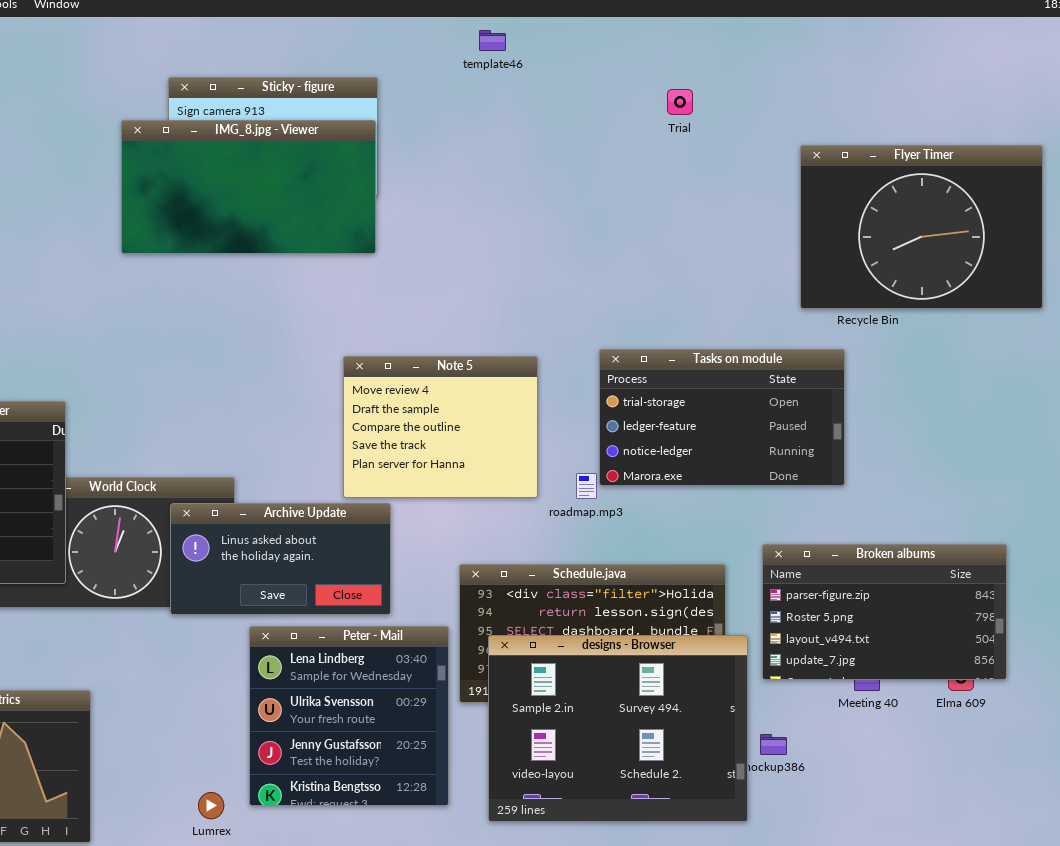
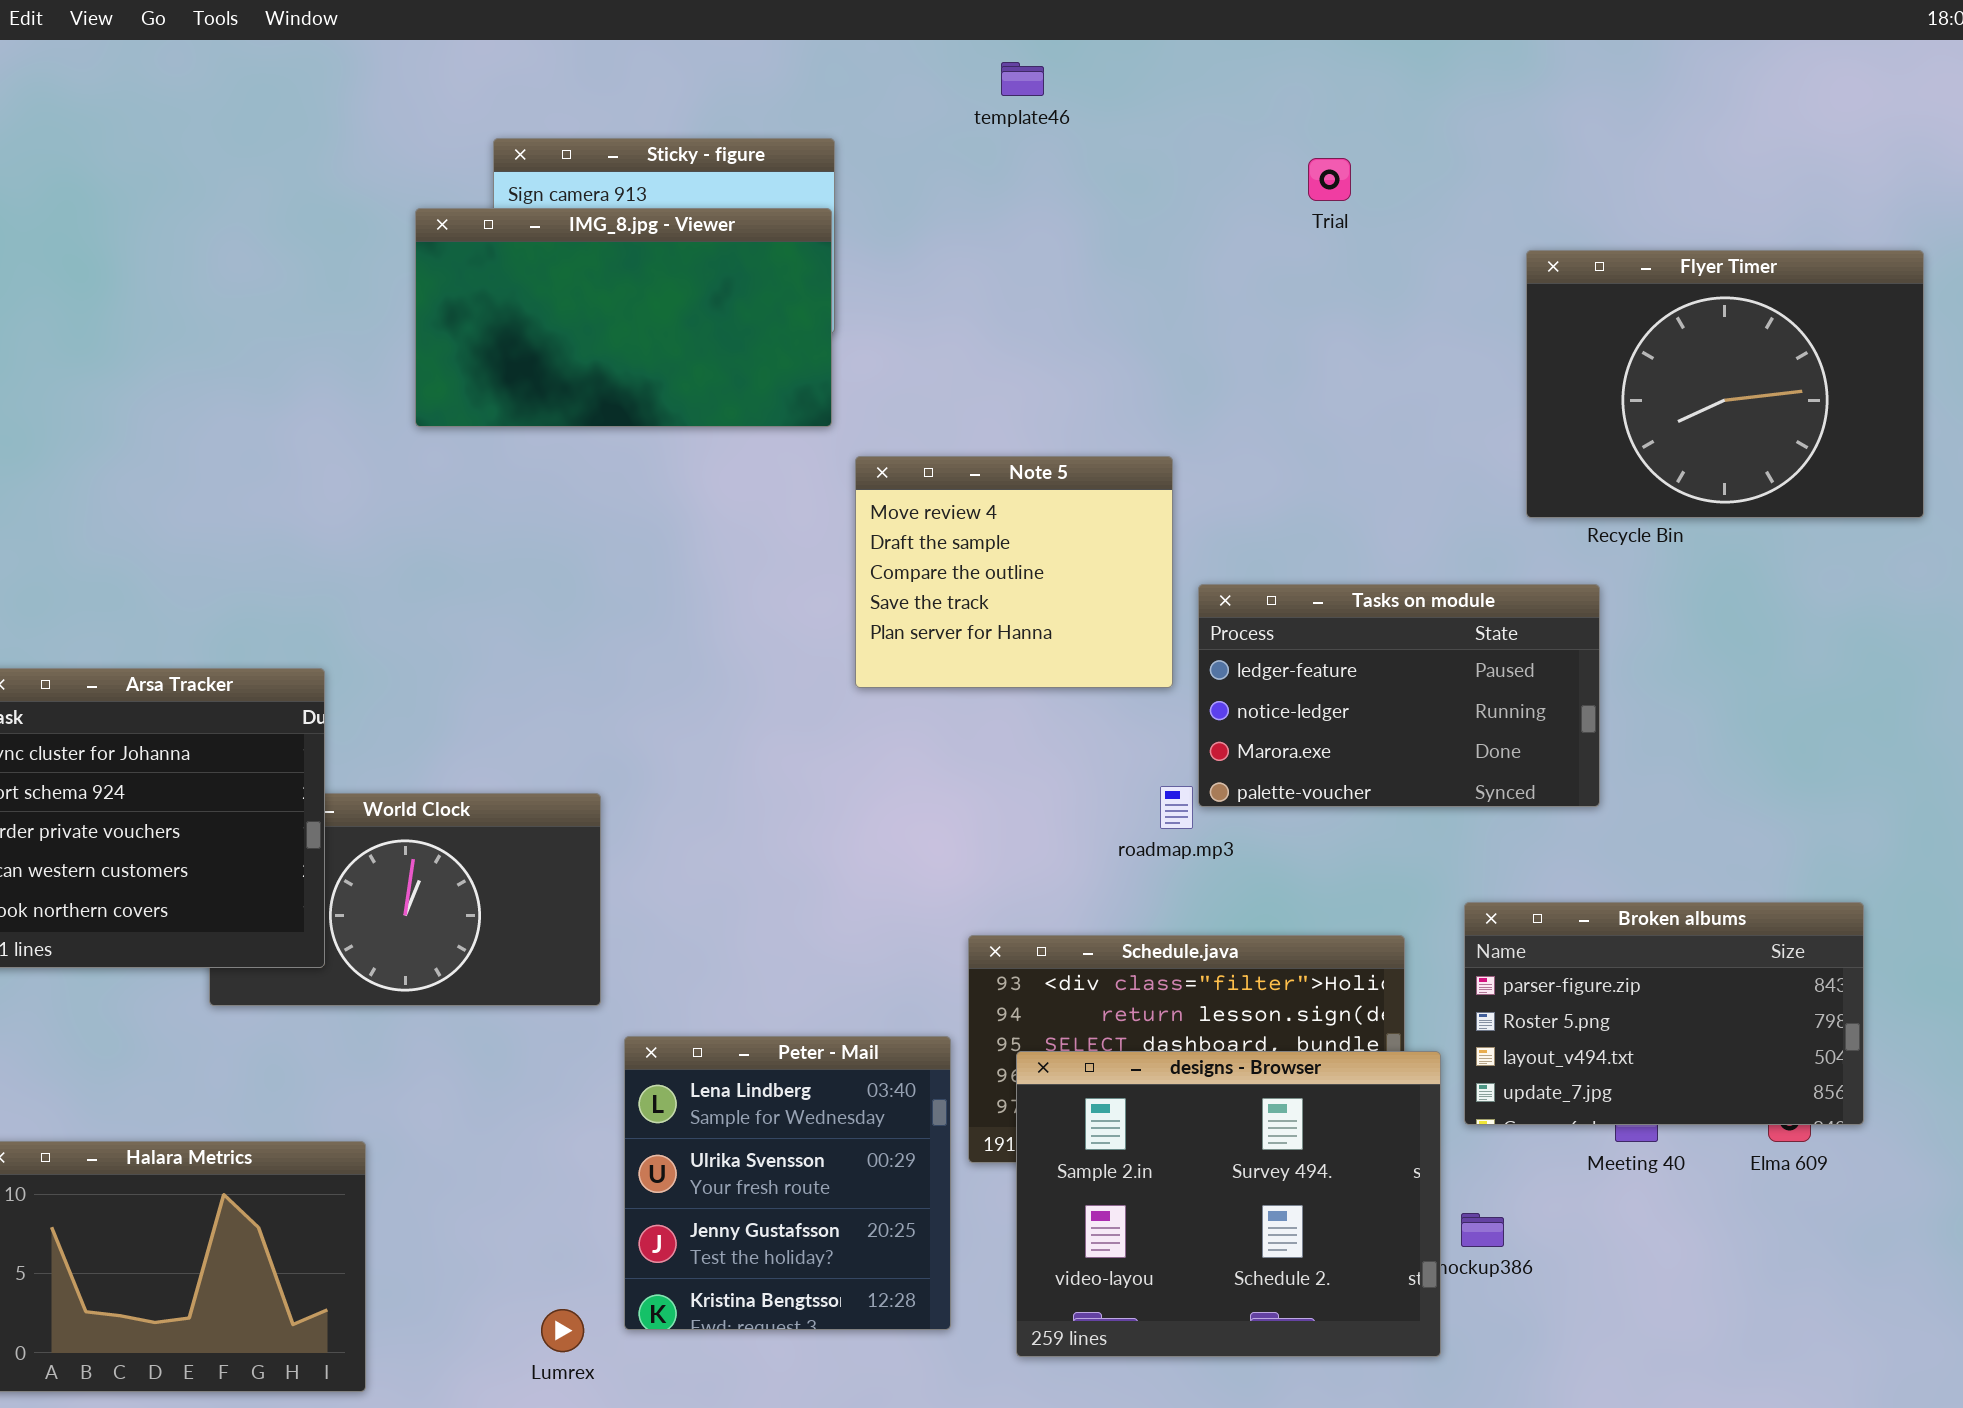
Tasks on module: [599,349,845,486] -> [1198,584,1600,807], scrolled down 1 row
Note 5: [343,356,538,498] -> [855,456,1173,688], moved
Archive Update: [170,503,391,615] -> none, closed

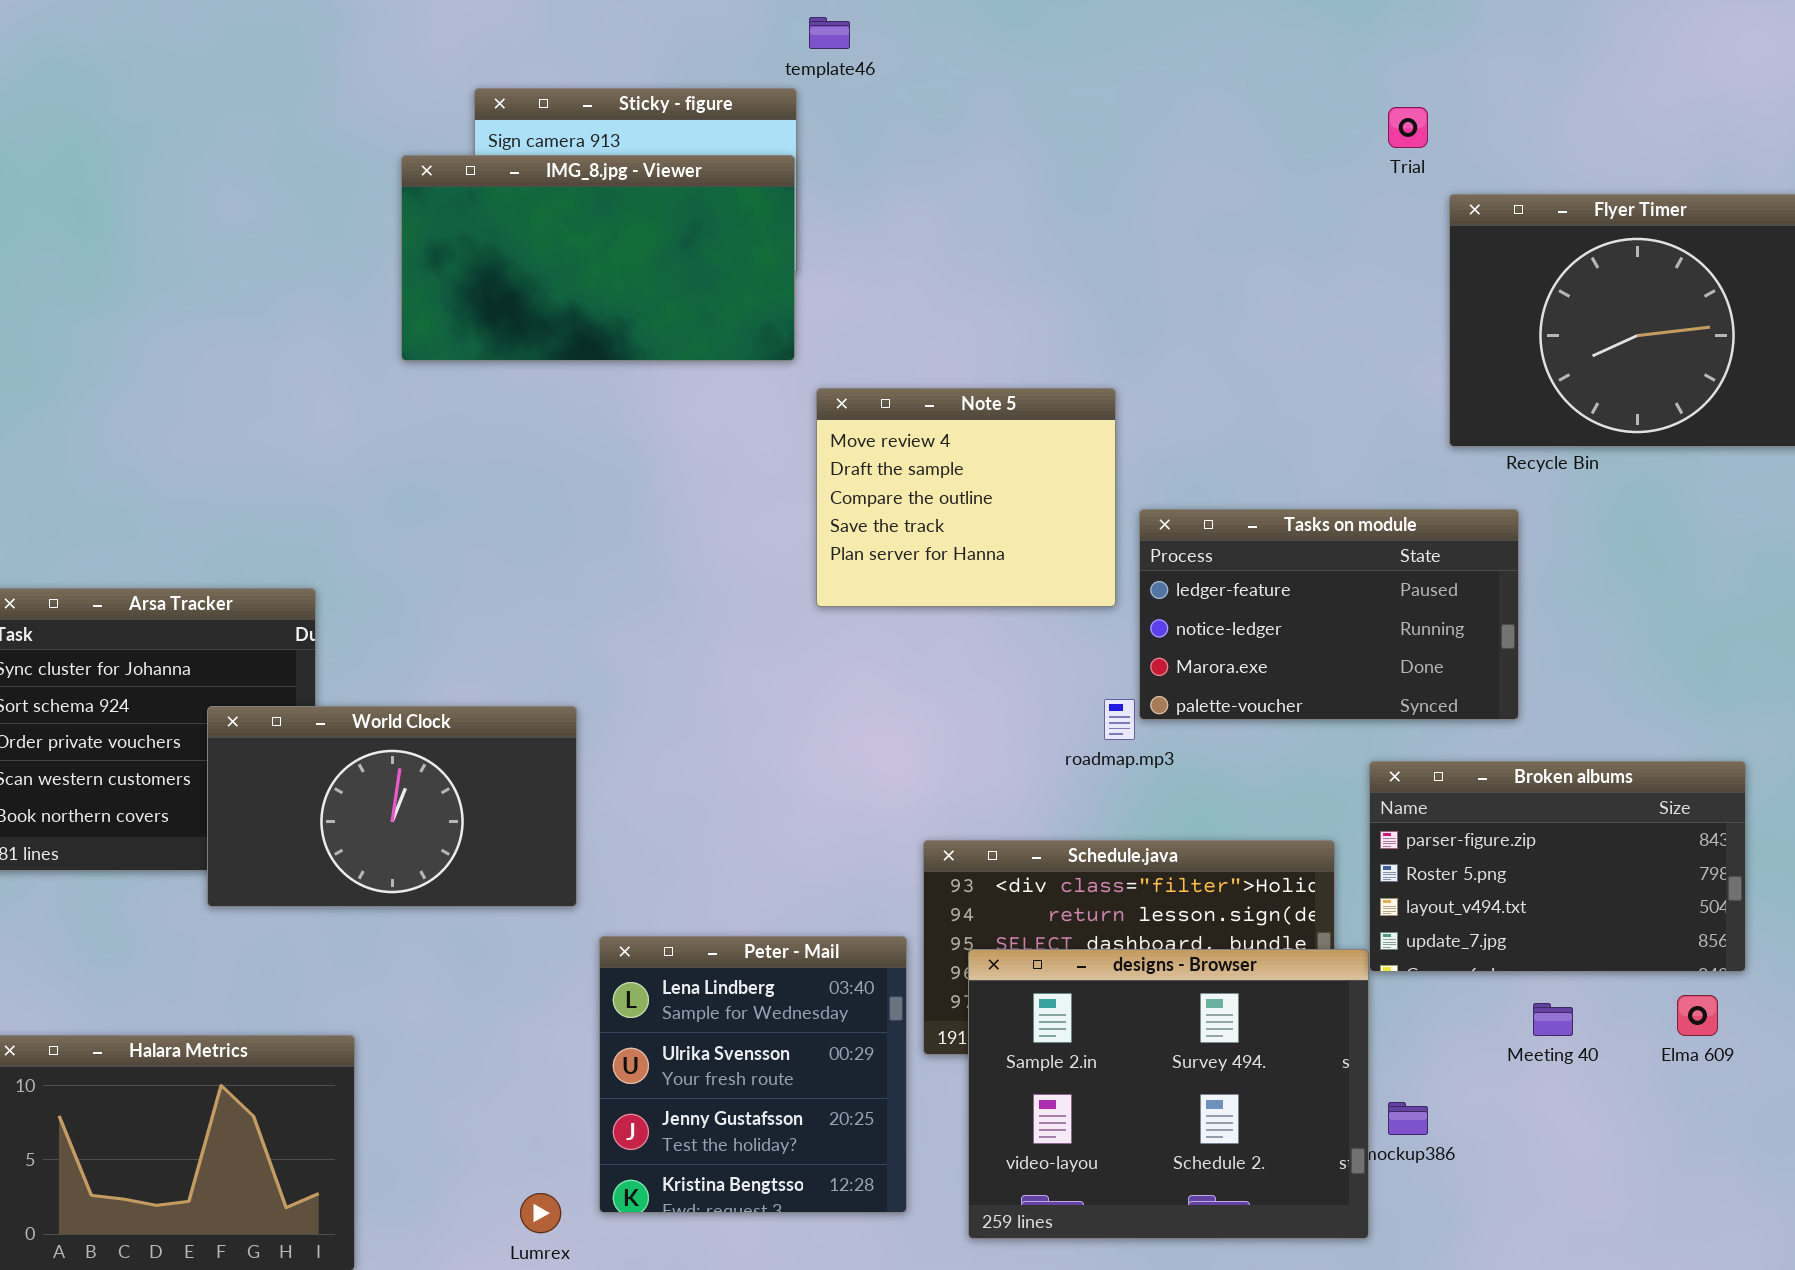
template46: [1001,62,1044,96] -> [809,17,850,49], moved
Trial: [1308,158,1351,201] -> [1388,107,1428,148], moved
World Clock: [209,793,601,1006] -> [207,706,577,907], raised
Broken albums: [1464,902,1864,1125] -> [1369,761,1746,972], moved

